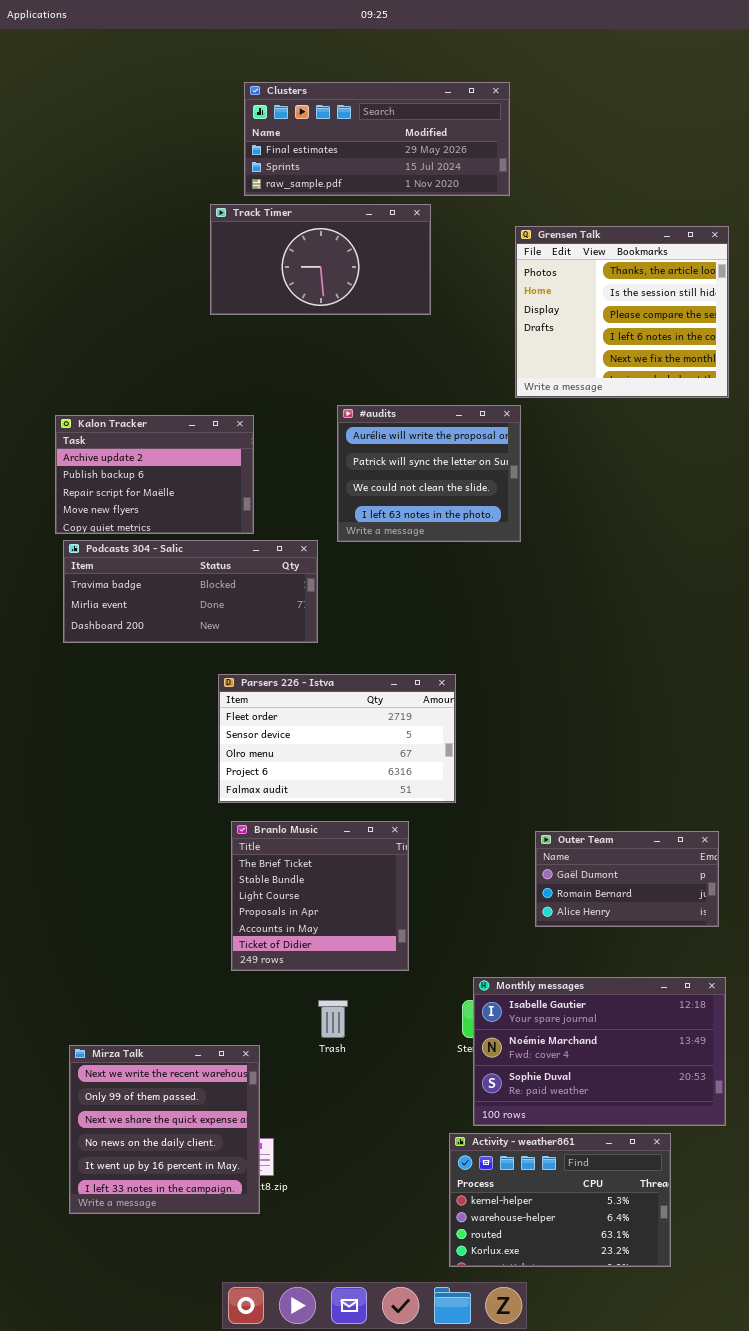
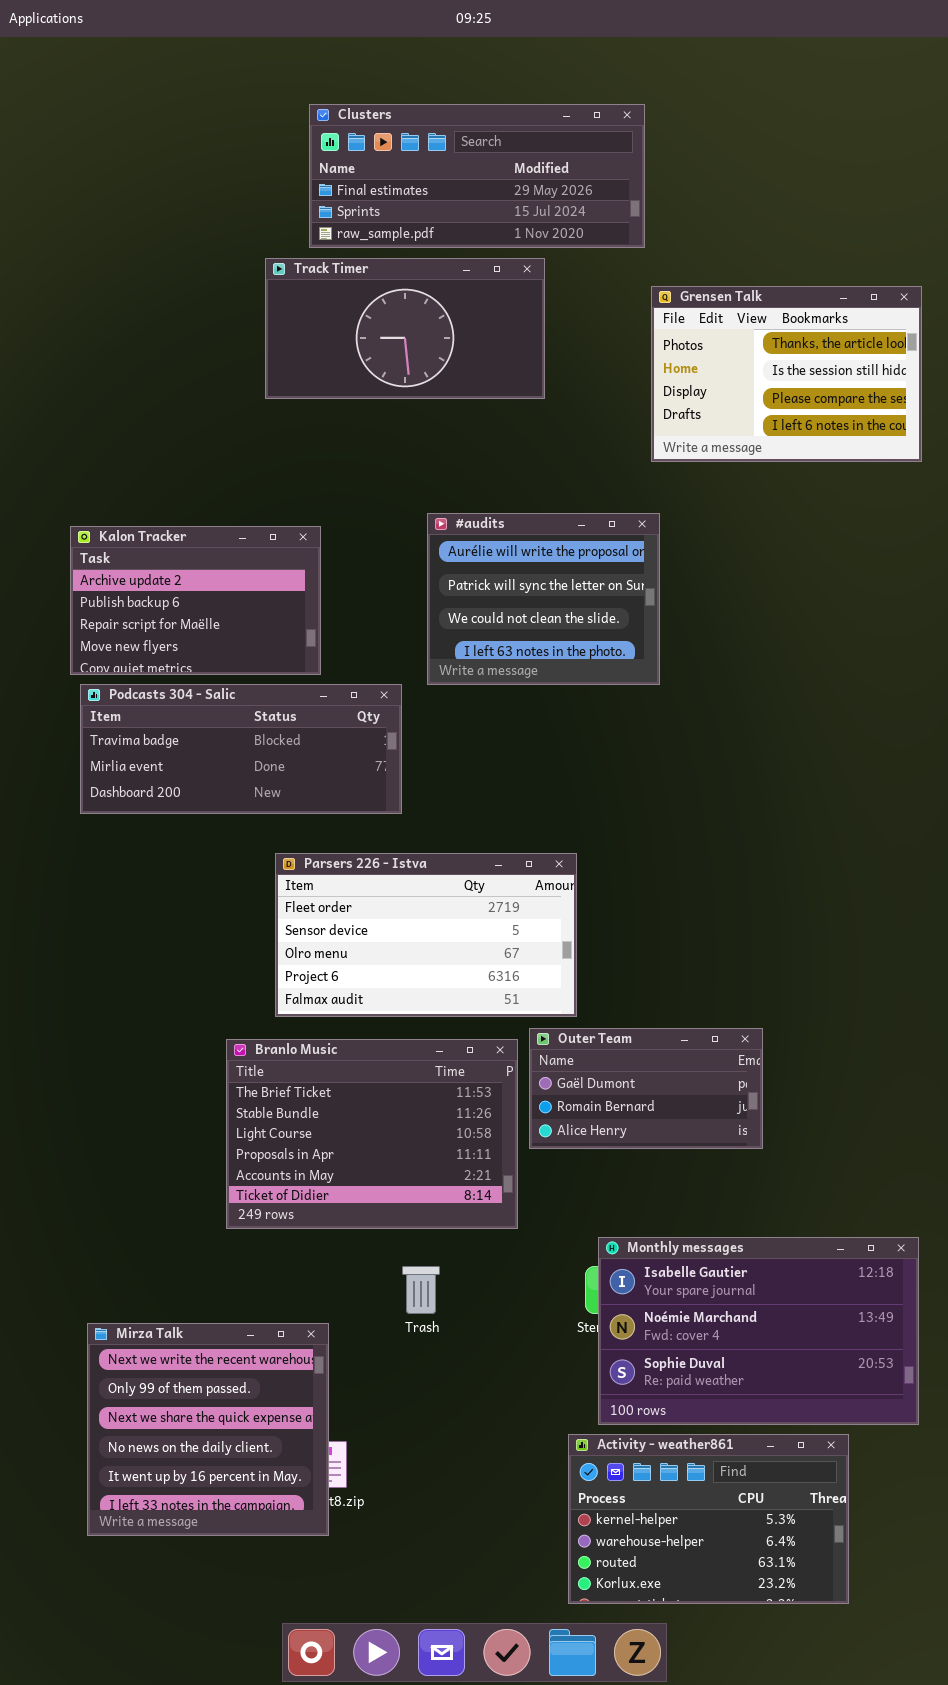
Grensen Talk: [515,226,729,398] -> [651,286,922,462], resized
Branlo Music: [231,821,409,971] -> [226,1039,518,1229], resized
Outer Team: [535,831,719,927] -> [529,1028,763,1149], moved

